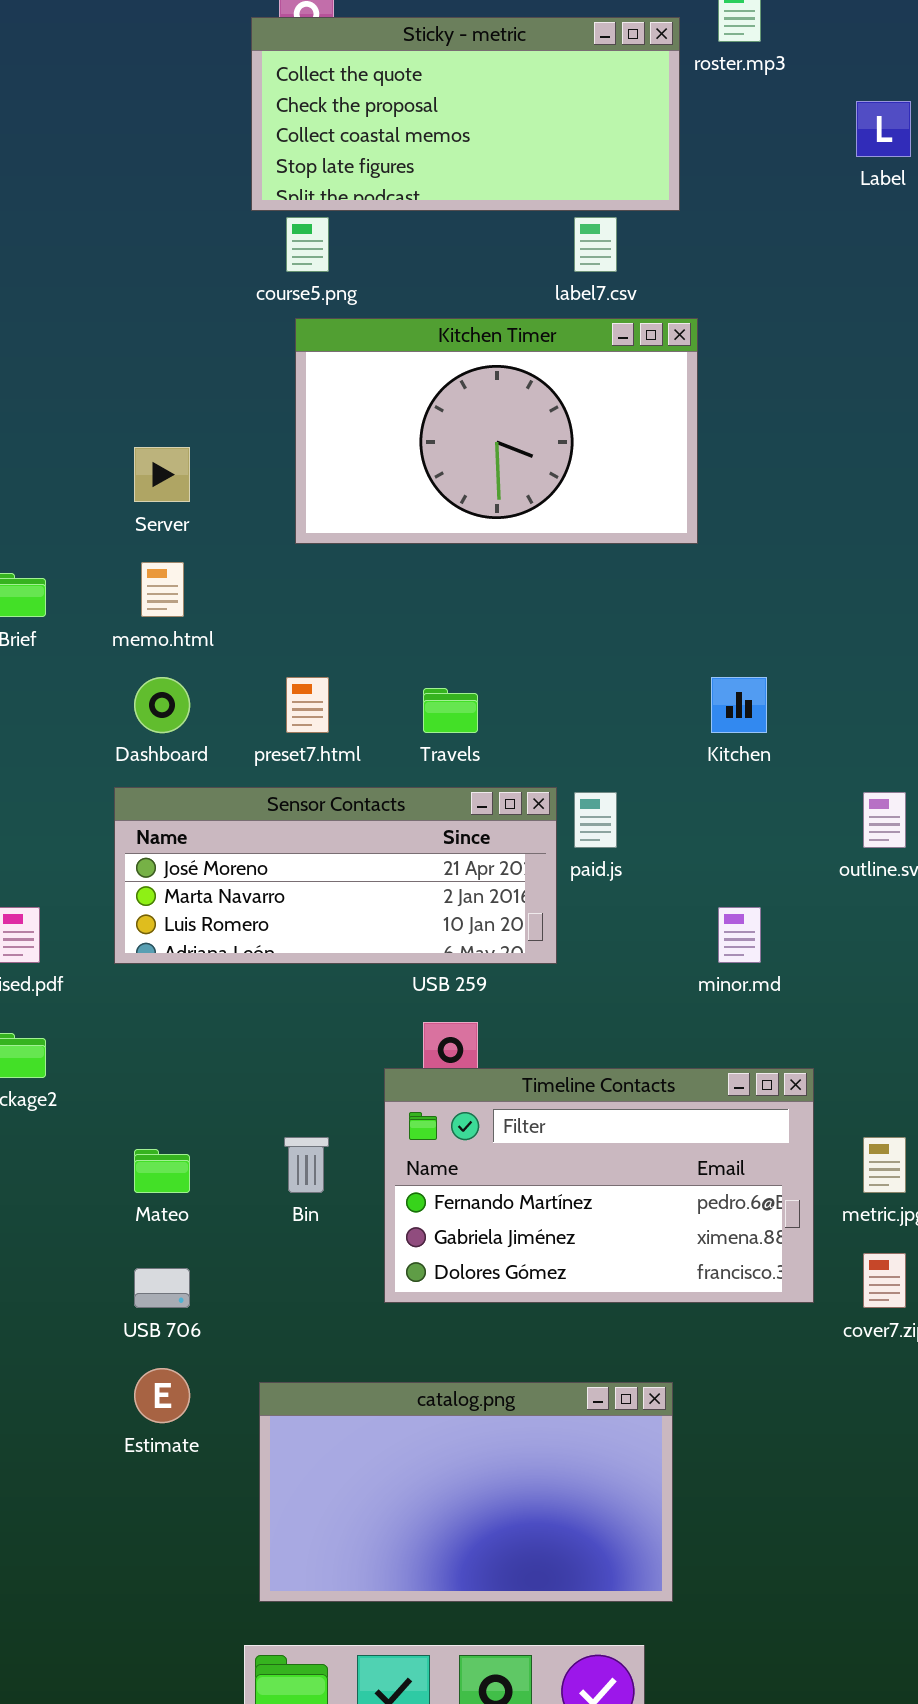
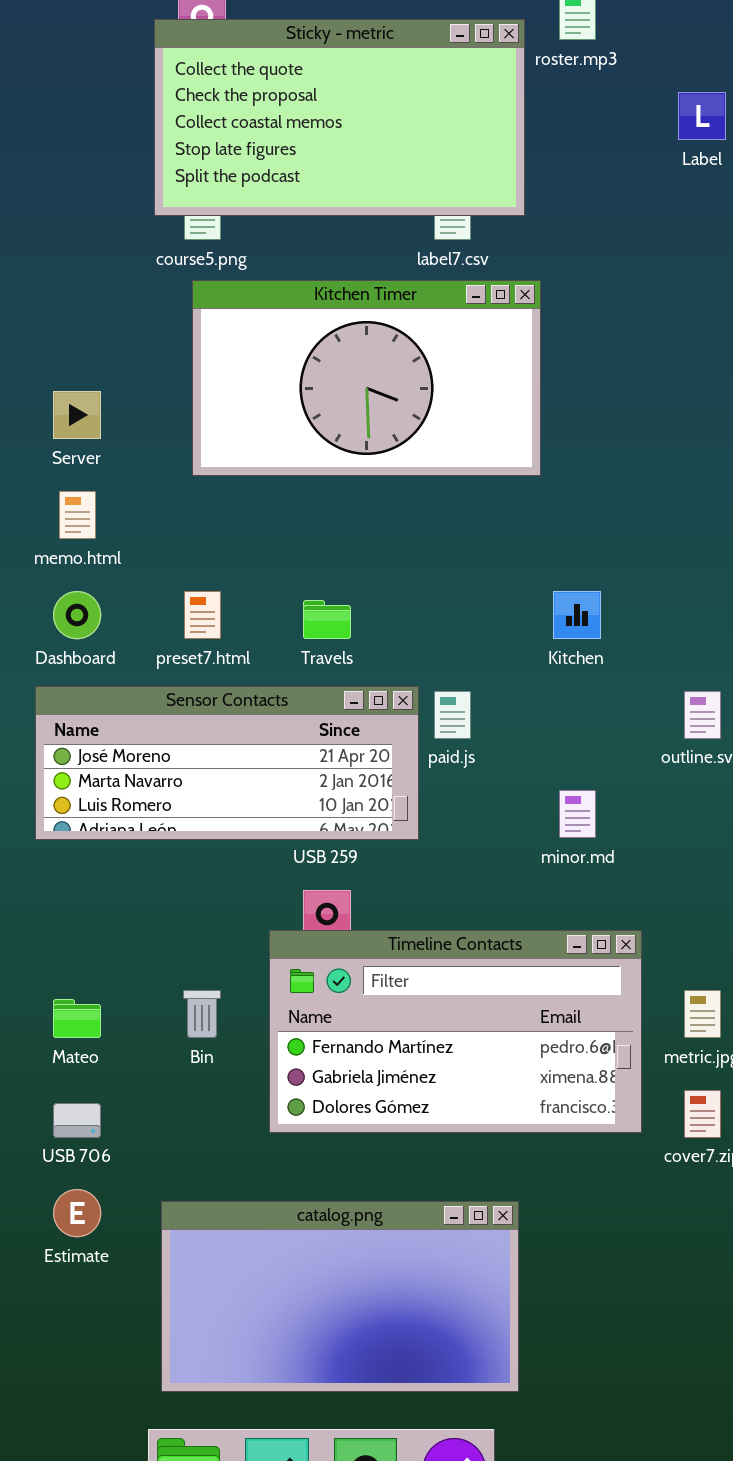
Sticky - metric: [251,17,680,211] -> [154,19,525,216], resized

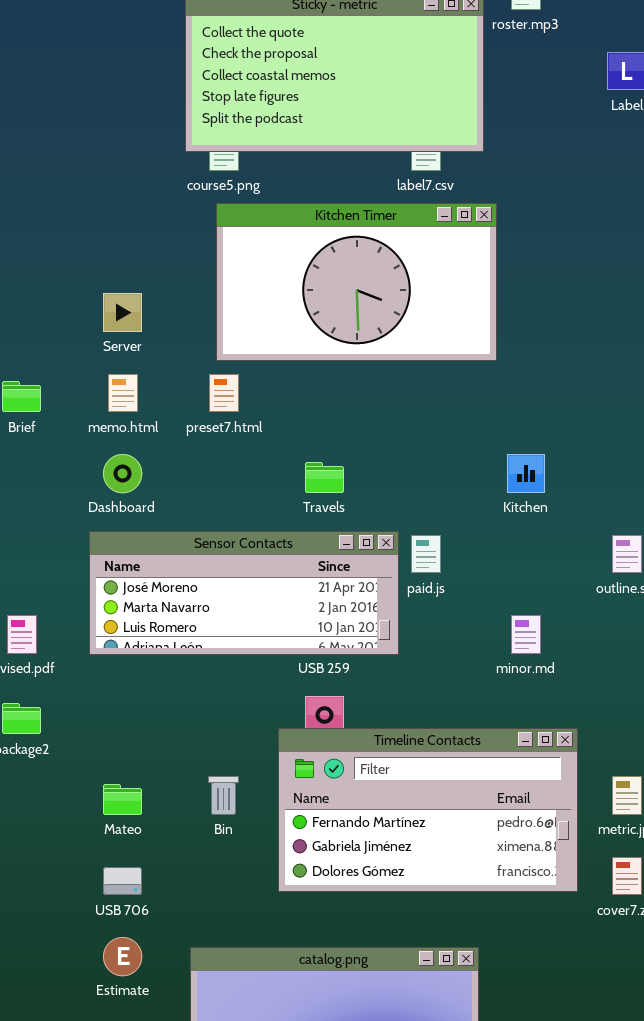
preset7.html: [184,591,221,639] -> [209,374,239,412], moved

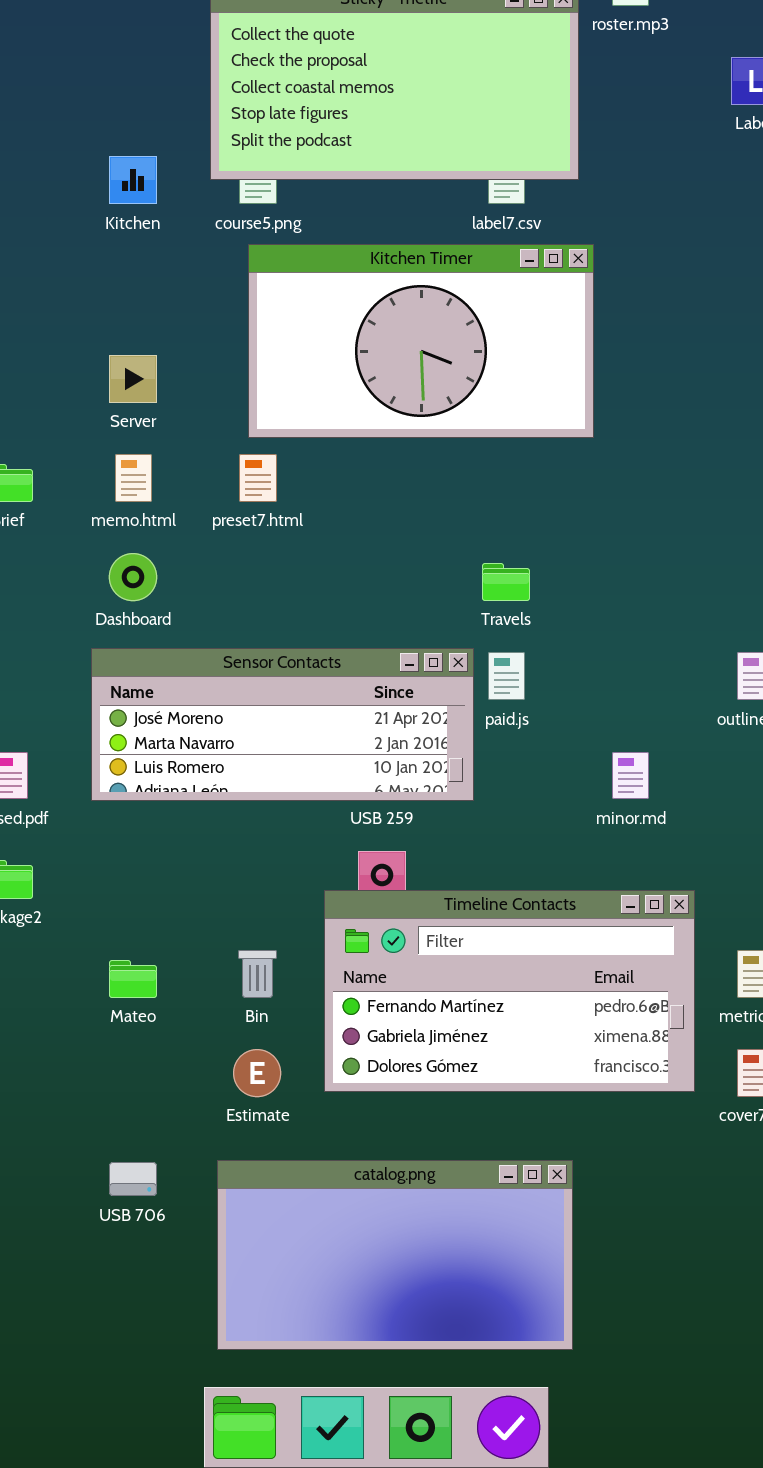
Kitchen: [507,454,545,493] -> [109,156,157,204], moved
Travels: [305,462,344,493] -> [482,563,530,601], moved
USB 706: [103,867,142,895] -> [109,1162,157,1196], moved
Estimate: [103,937,142,976] -> [233,1049,281,1097], moved

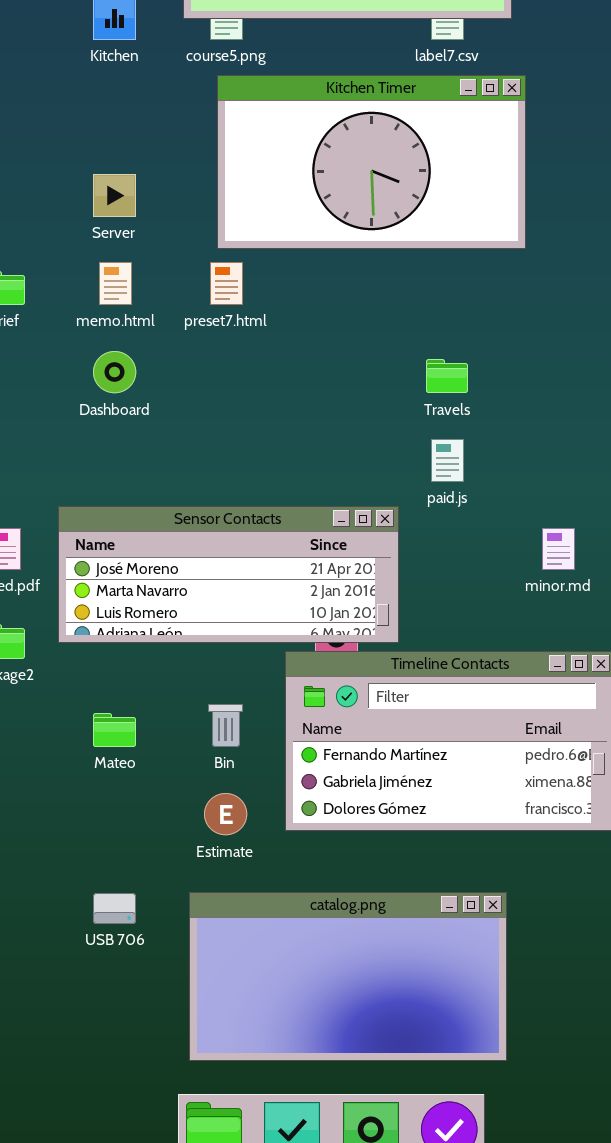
Sensor Contacts: [91,648,474,801] -> [58,506,399,643], moved

